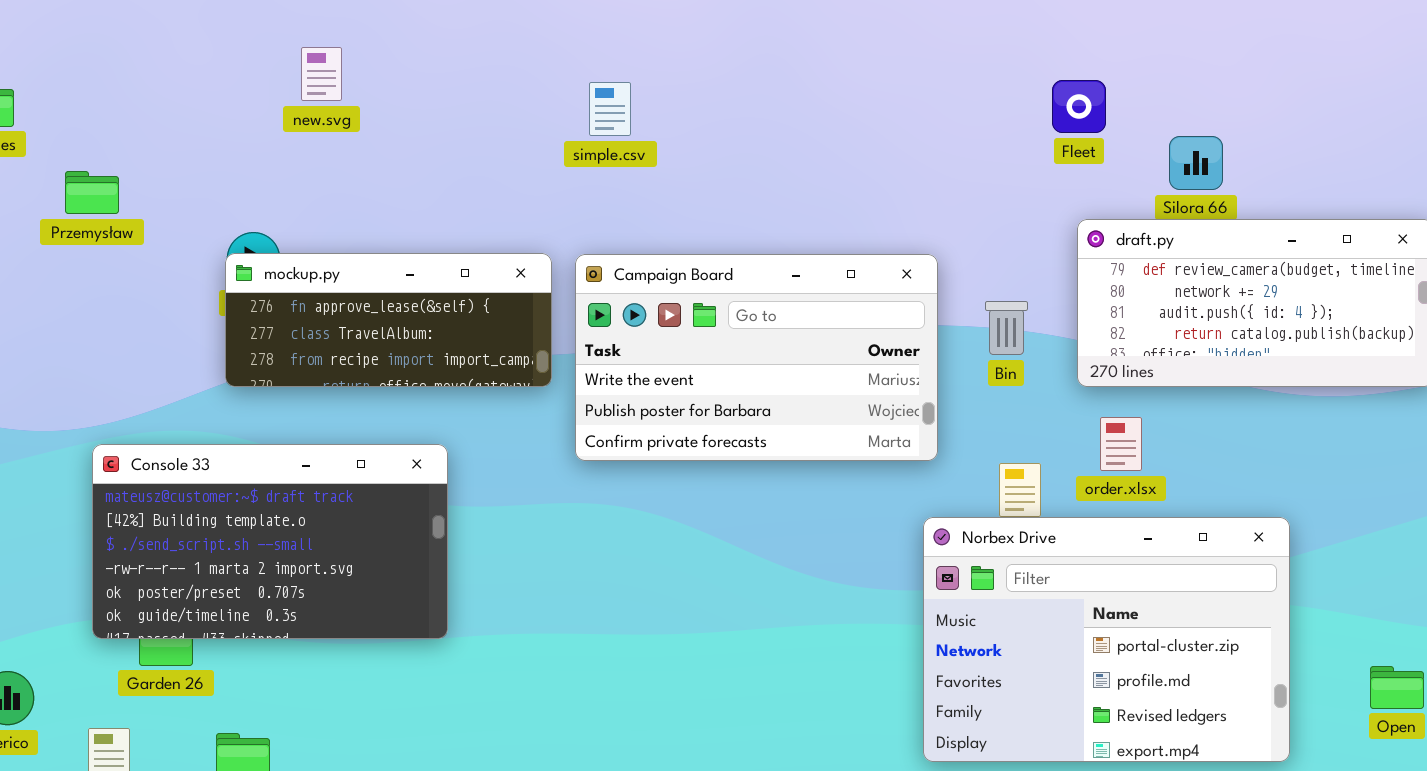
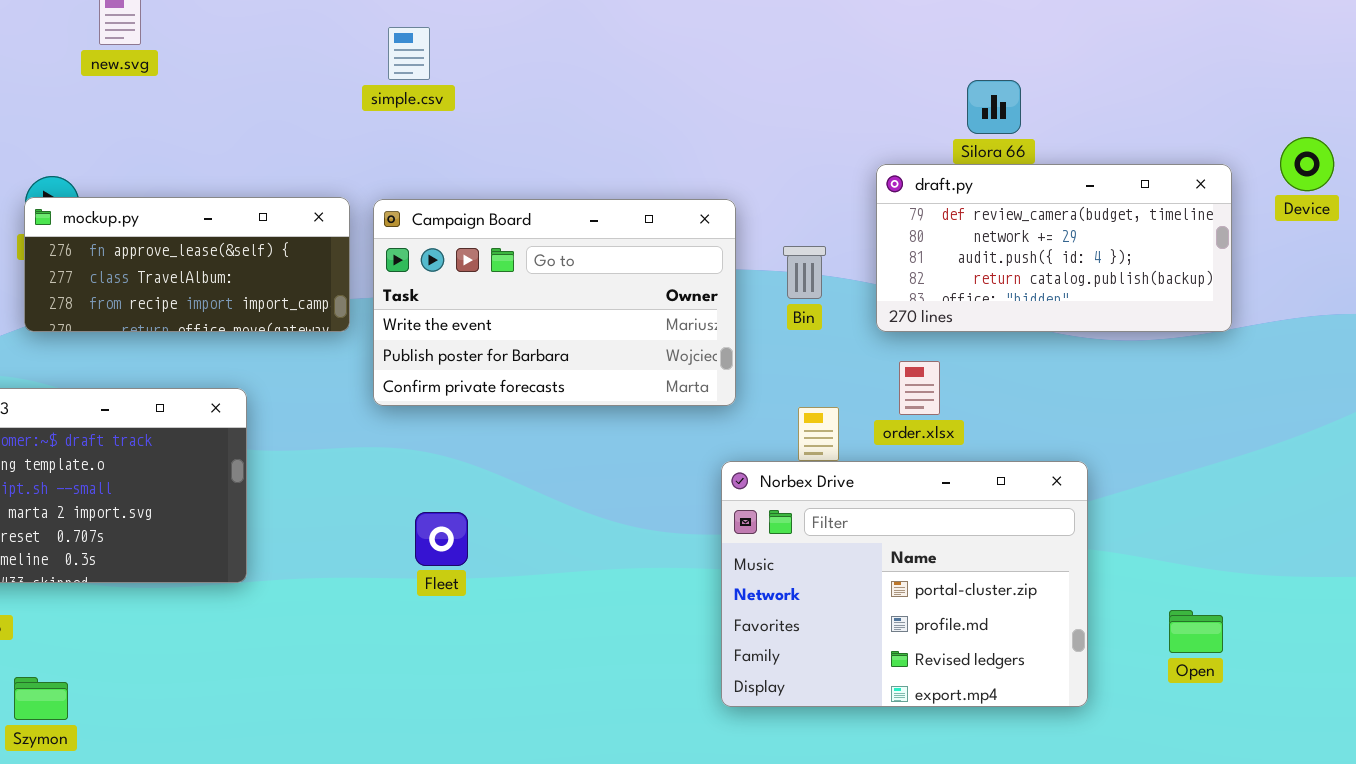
Fleet: [1052,80,1106,133] -> [415,512,468,566], moved

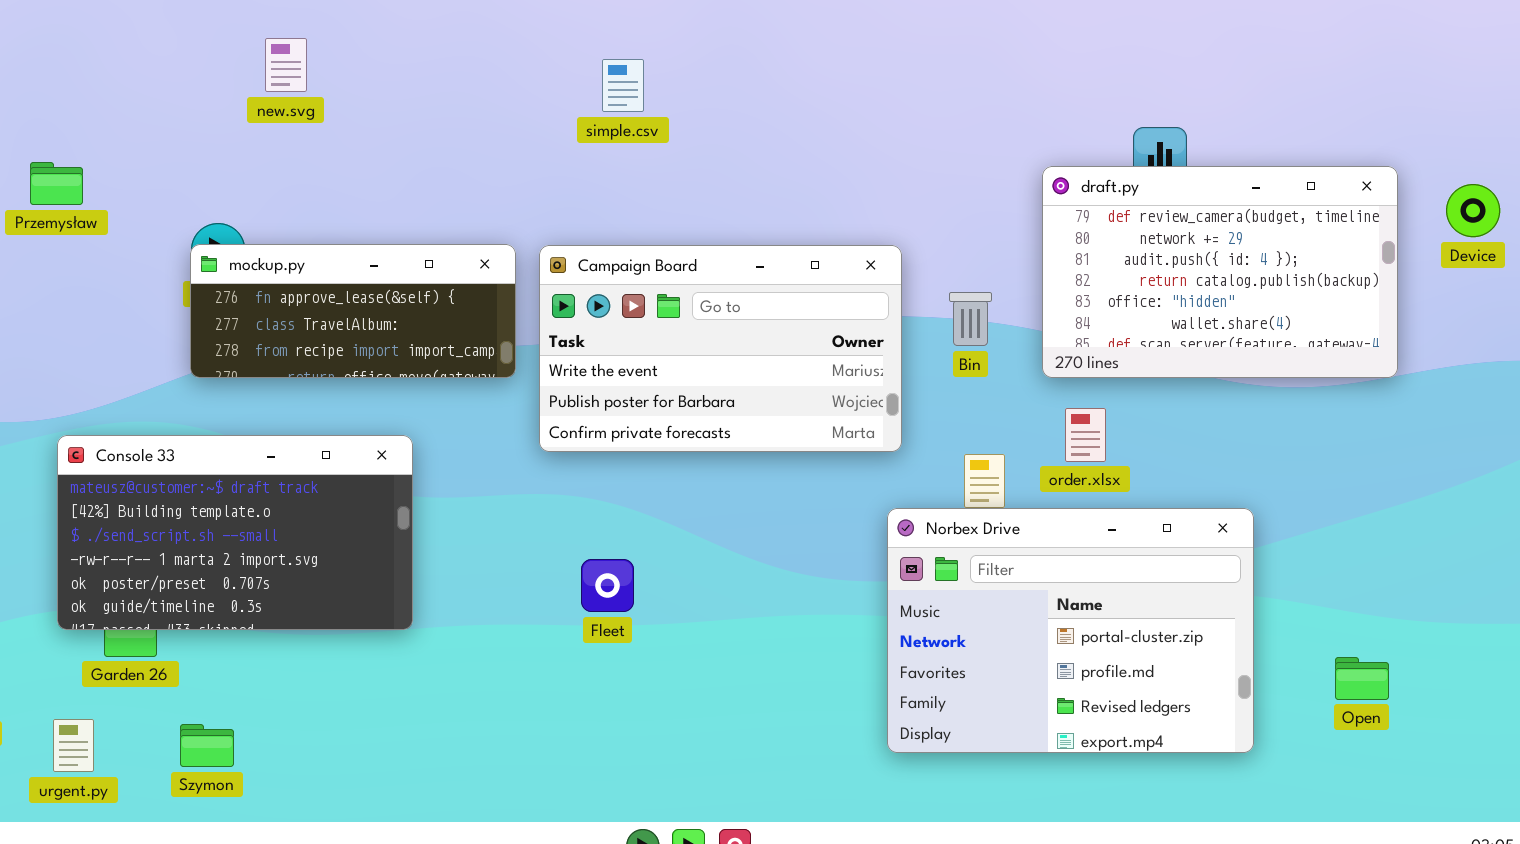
simple.csv: [388,27,430,80] -> [602,59,644,112], moved
draft.py: [876,164,1232,332] -> [1042,166,1398,378], resized

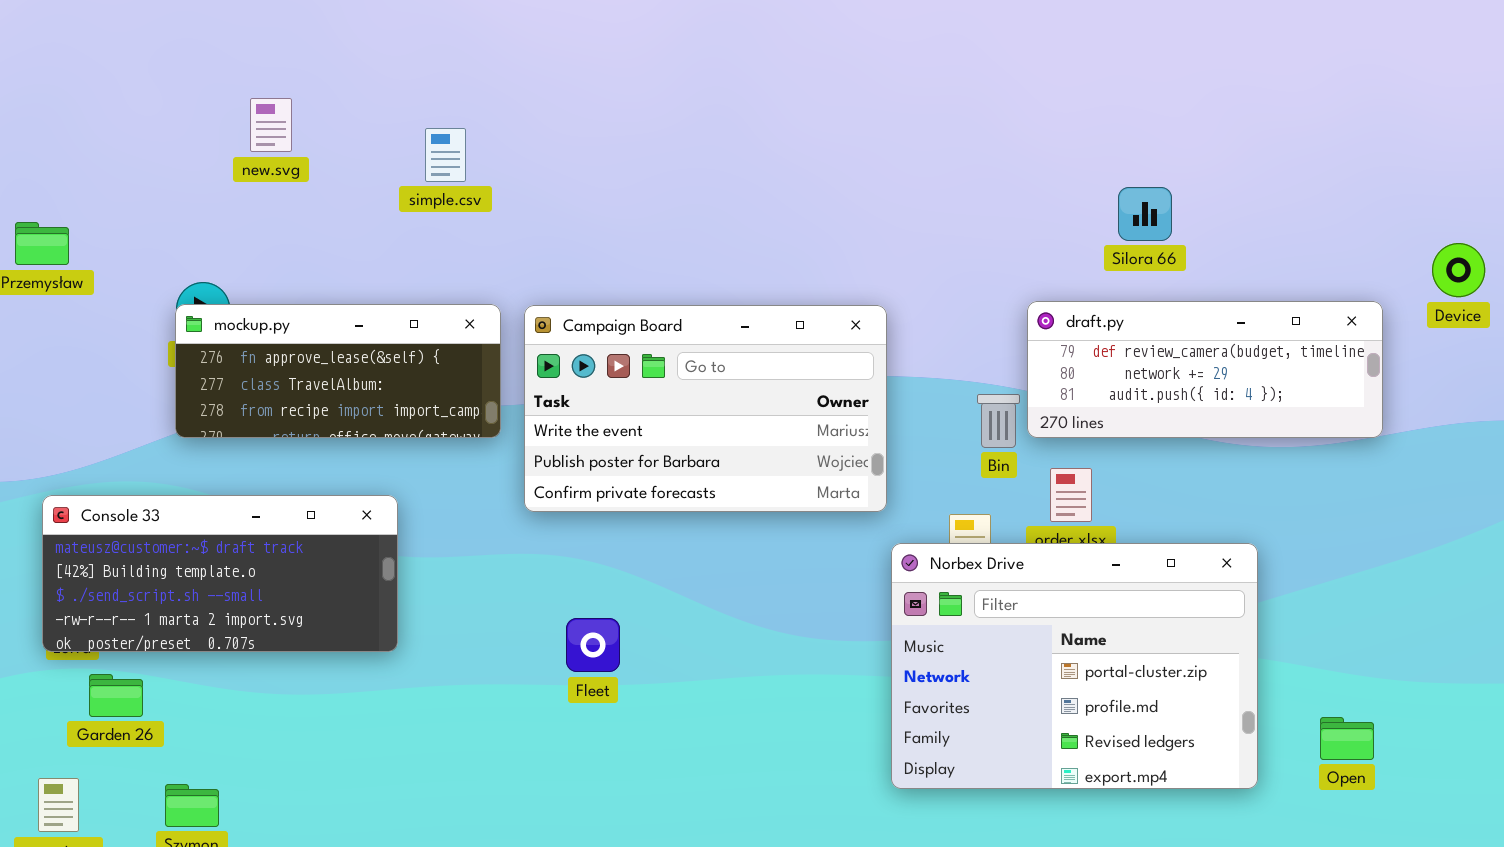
simple.csv: [602,59,644,112] -> [425,128,466,182], moved
draft.py: [1042,166,1398,378] -> [1027,301,1383,438], resized
Bin: [949,292,992,346] -> [977,394,1020,448], moved
Console 33: [57,435,413,630] -> [42,495,398,652], resized
Norbex Drive: [887,508,1254,753] -> [891,543,1258,789], moved

